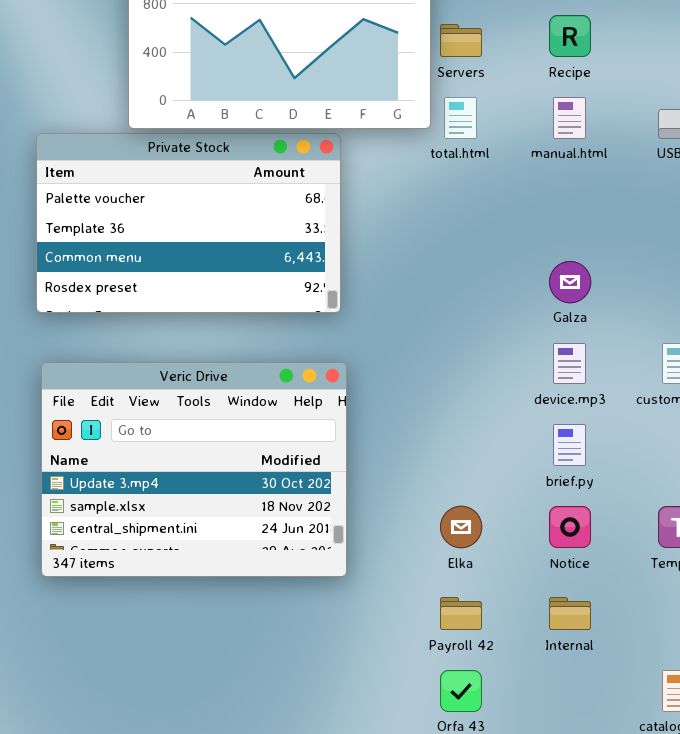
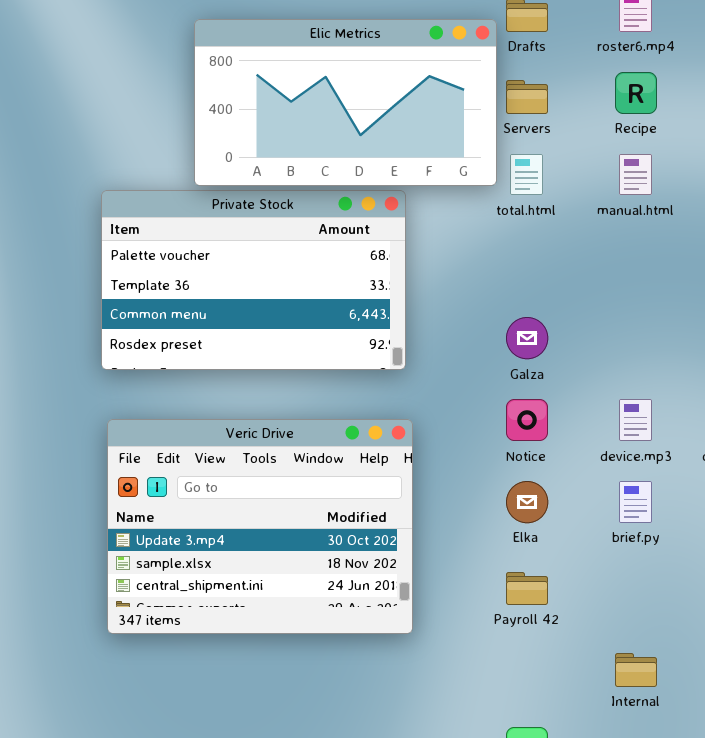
Galza: [549,261,591,303] -> [506,317,548,359], moved
Elka: [440,506,482,548] -> [506,481,548,523], moved
Notice: [549,506,591,548] -> [506,399,548,441], moved
Payroll 42: [440,597,482,630] -> [506,572,548,605], moved

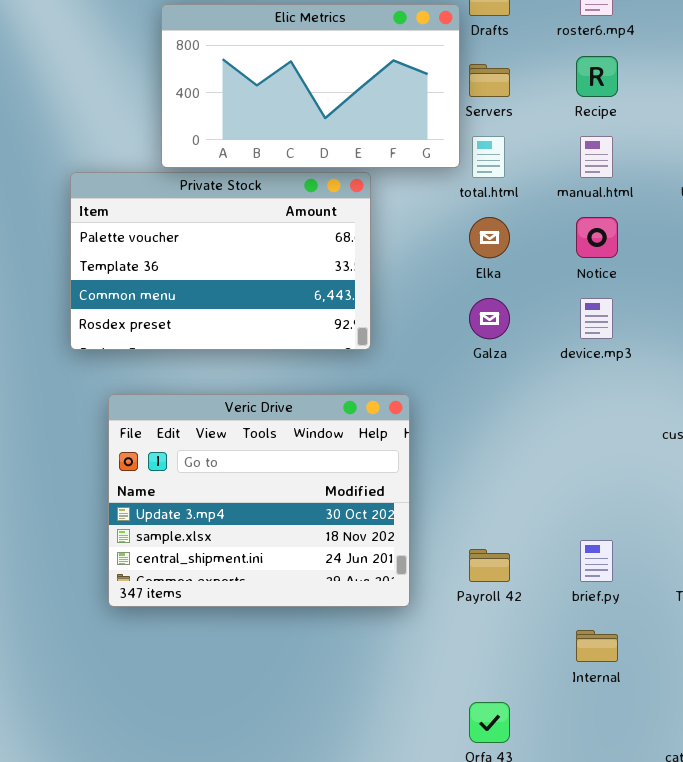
Notice: [506,399,548,441] -> [576,217,618,258], moved
device.mp3: [619,399,652,441] -> [580,298,613,339], moved
Veric Drive: [107,419,413,634] -> [108,394,410,607], moved
Elka: [506,481,548,523] -> [469,217,510,258], moved
brief.py: [619,481,652,523] -> [580,540,613,582], moved

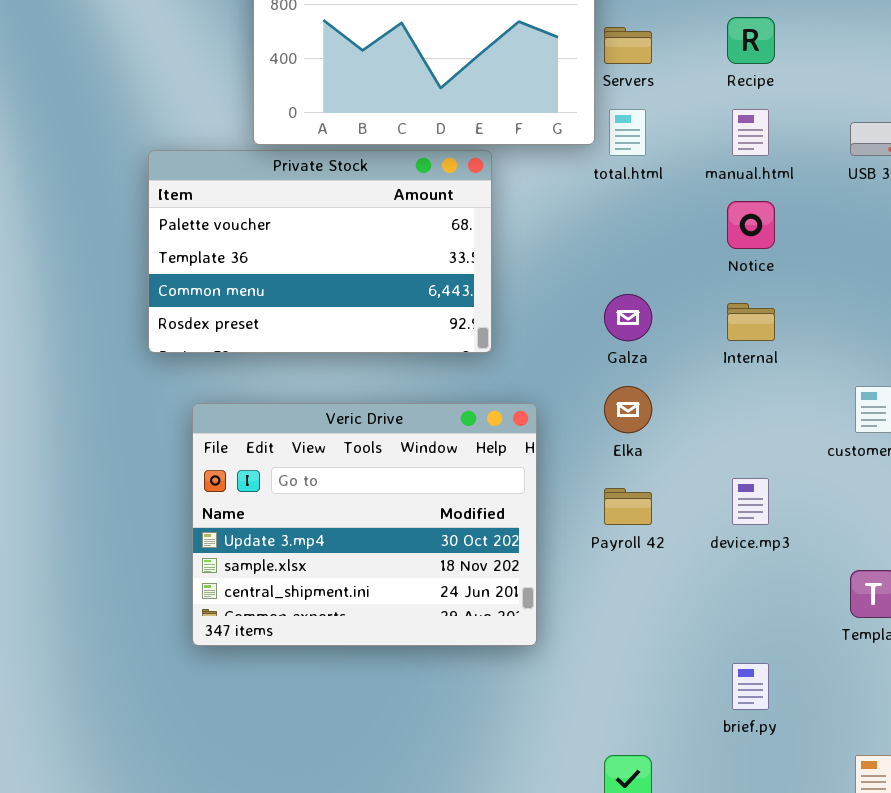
Elka: [469,217,510,258] -> [604,386,652,433], moved
device.mp3: [580,298,613,339] -> [732,478,769,525], moved
brief.py: [580,540,613,582] -> [732,663,769,710], moved
Payroll 42: [469,549,510,582] -> [604,488,652,525], moved
Internal: [576,630,618,662] -> [727,303,775,341], moved

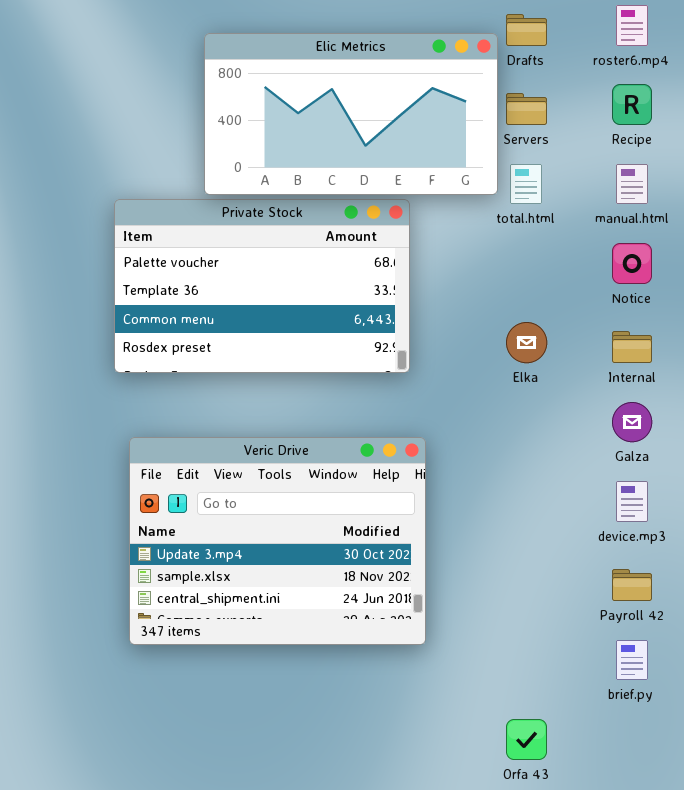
Galza: [604,294,652,341] -> [612,402,652,442], moved
Elka: [604,386,652,433] -> [506,322,547,363], moved
Veric Drive: [192,403,537,646] -> [129,437,426,645], moved
Payroll 42: [604,488,652,525] -> [612,569,652,601], moved

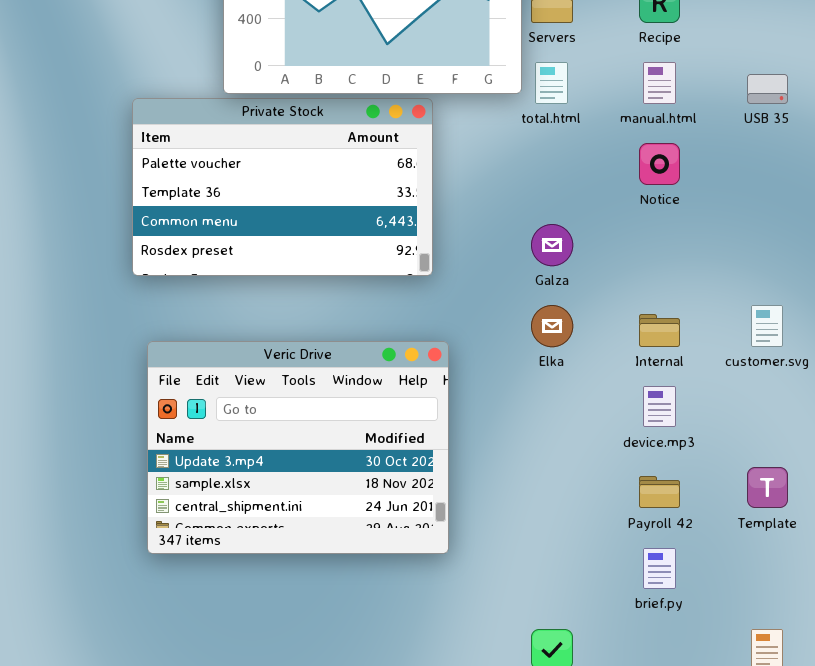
Elka: [506,322,547,363] -> [531,305,573,347], moved
Internal: [612,331,652,363] -> [639,314,680,347], moved
Galza: [612,402,652,442] -> [531,224,573,266], moved

